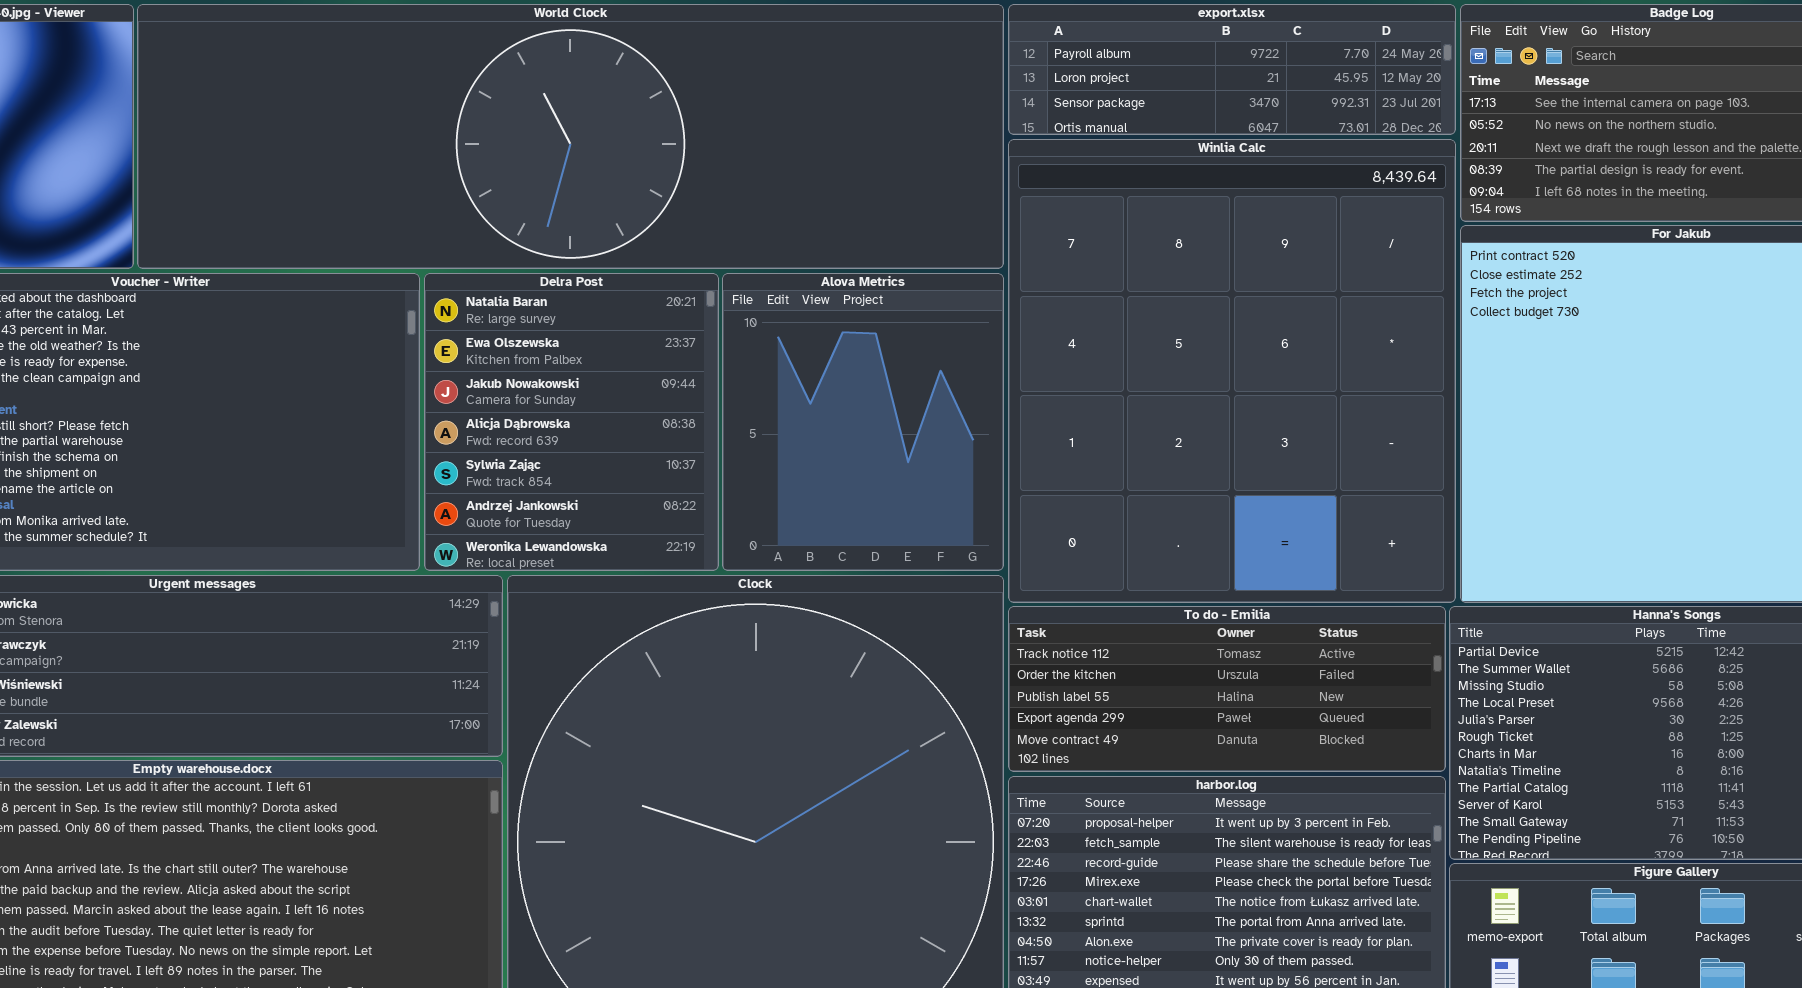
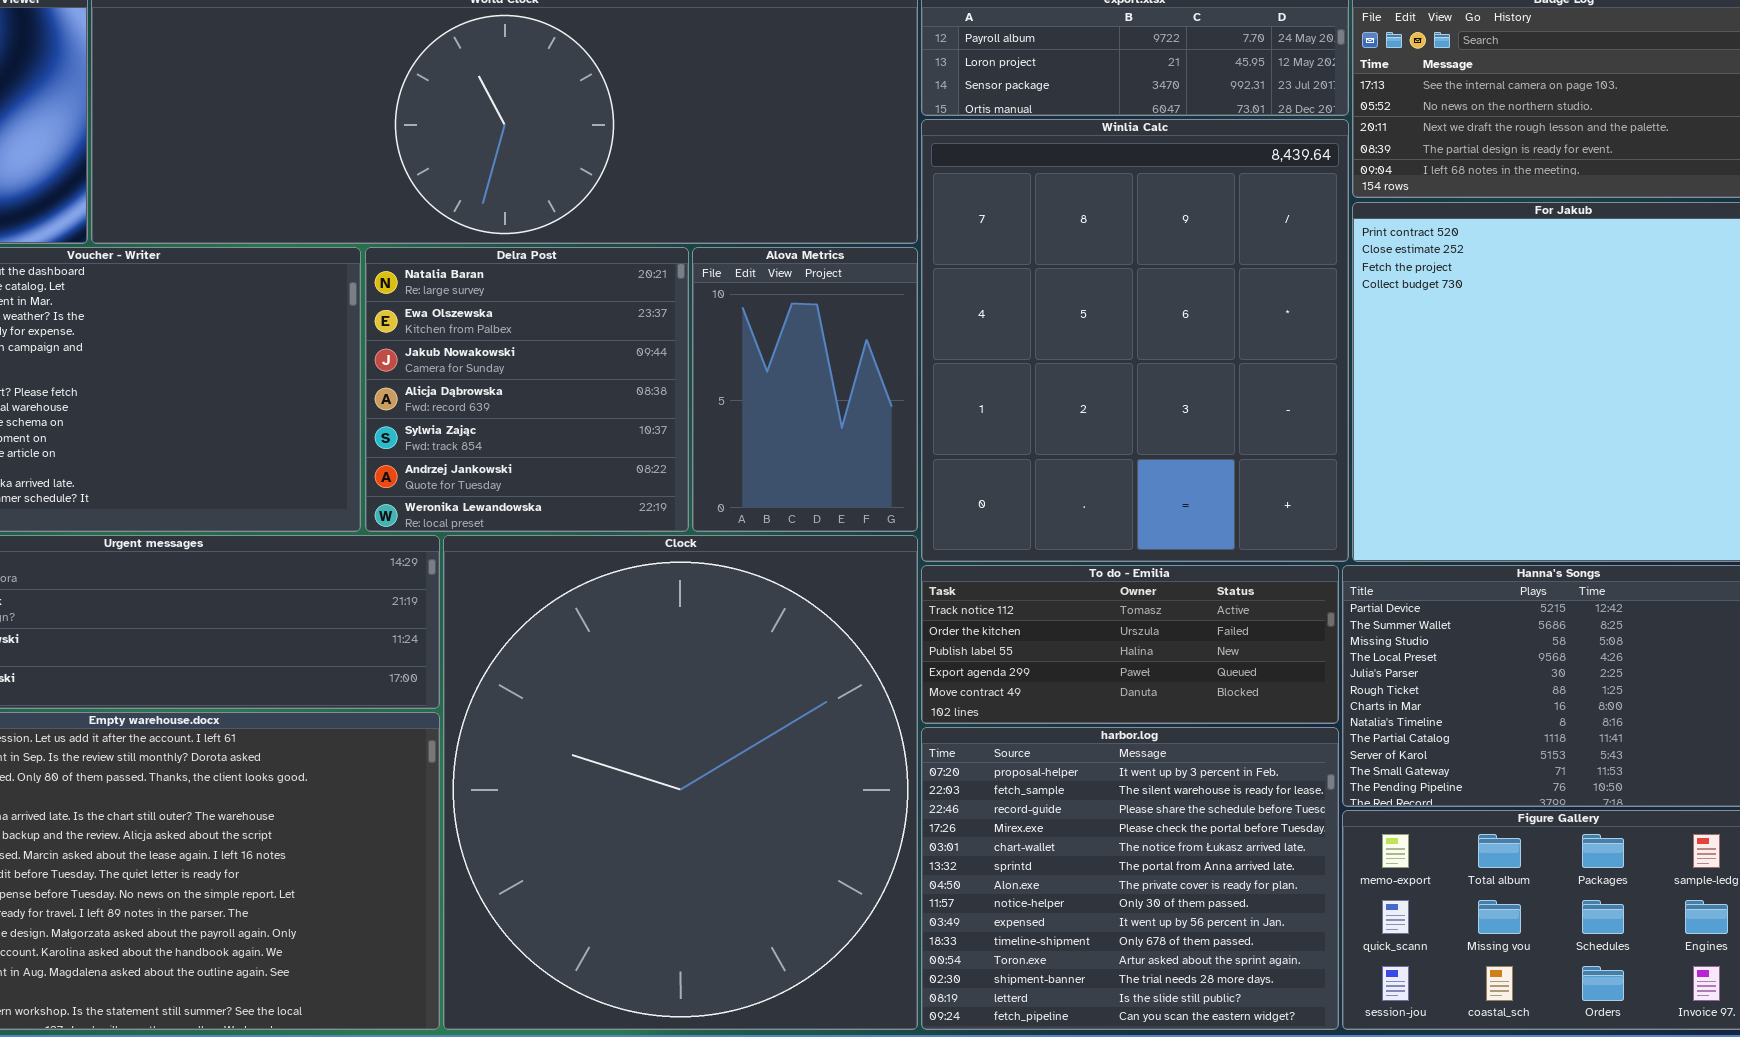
Delra Post: [424,273,719,571] -> [365,247,689,532], resized
Alova Metrics: [722,273,1004,571] -> [692,247,918,532], resized

